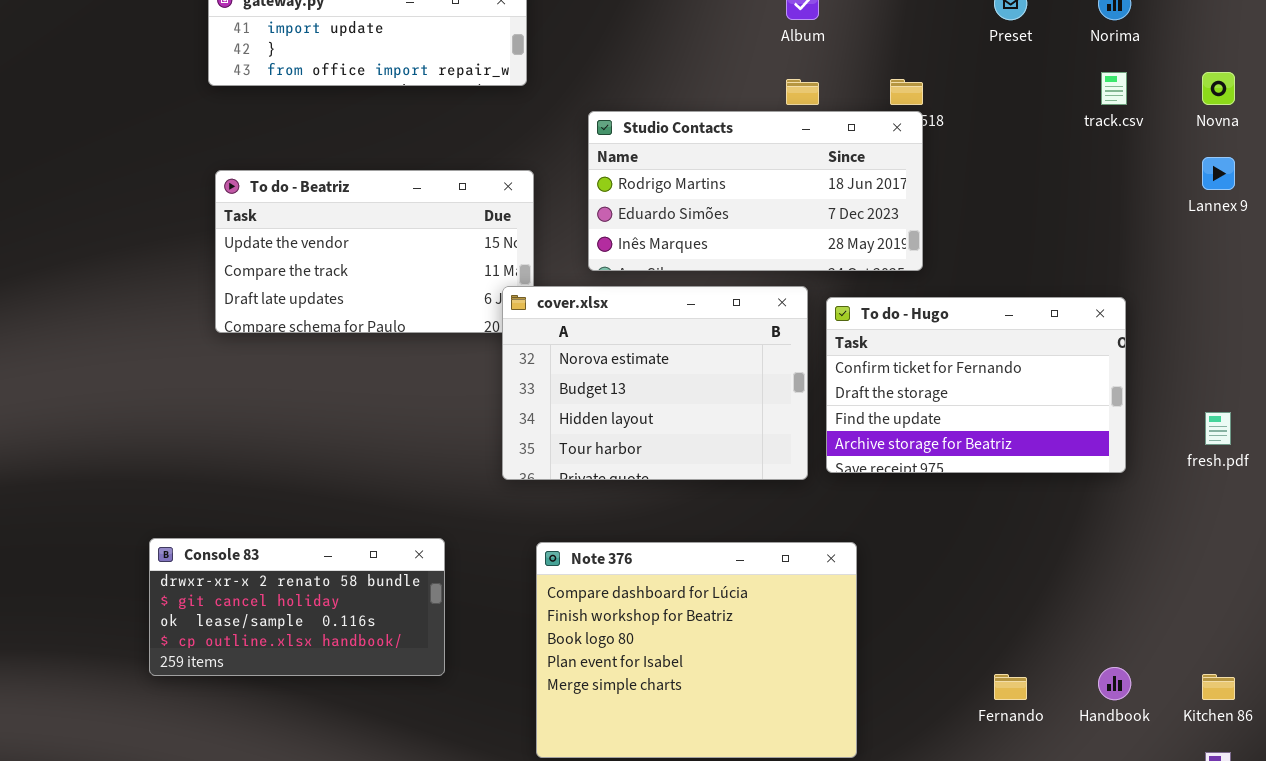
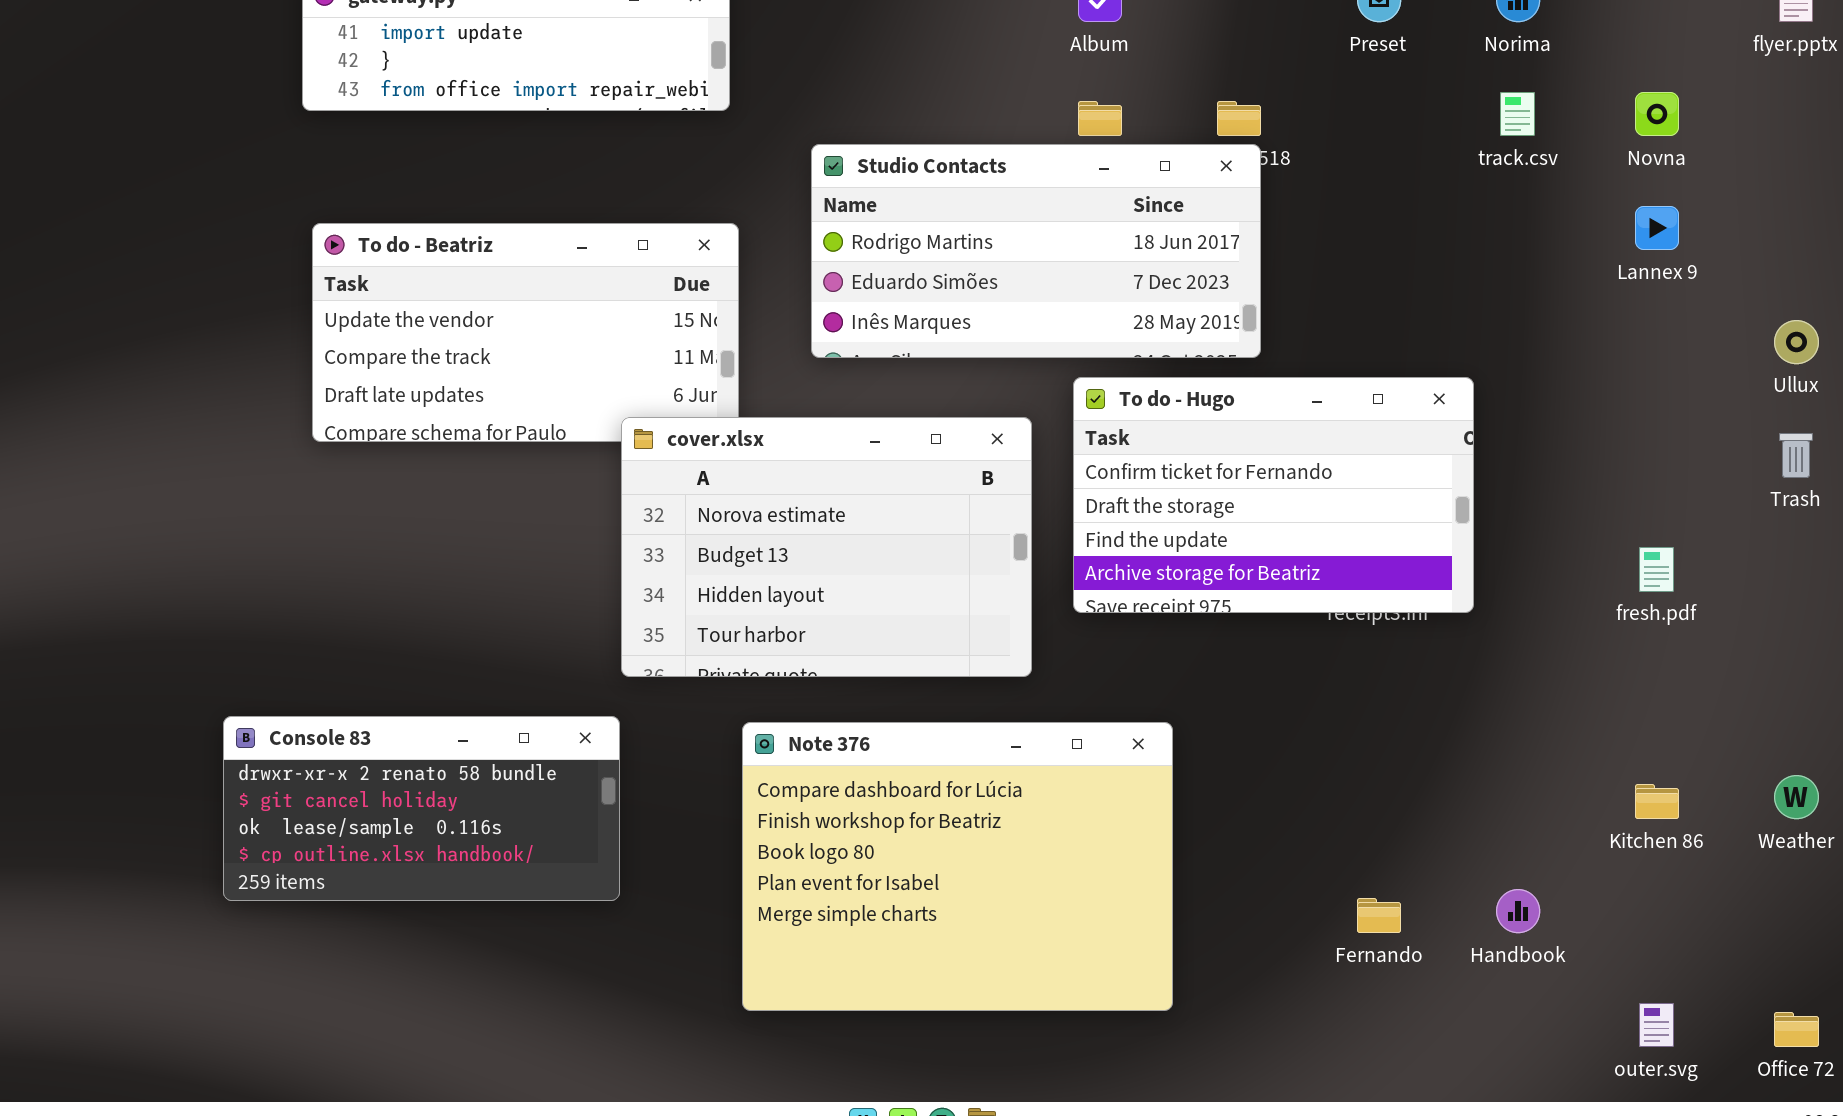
cover.xlsx: [502,286,808,480] -> [621,417,1032,677], moved
To do - Hugo: [826,297,1126,473] -> [1073,377,1474,613], moved
Kitchen 86: [1202,674,1235,700] -> [1635,784,1679,819], moved

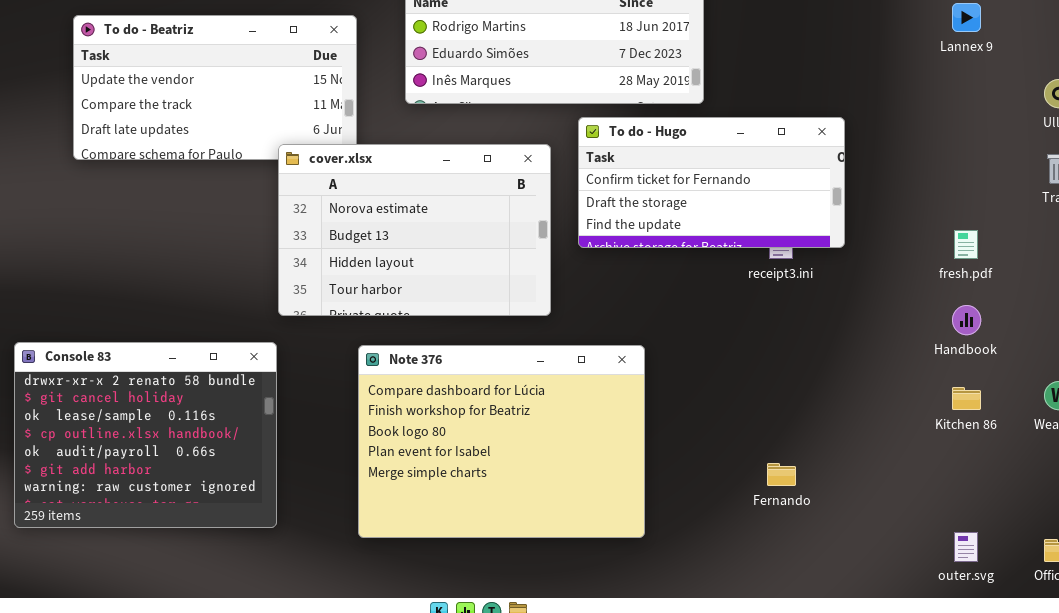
To do - Hugo: [1073,377,1474,613] -> [578,117,845,248], resized
Console 83: [223,716,620,901] -> [14,342,277,528], resized
Handbook: [1496,889,1540,933] -> [952,305,981,335], moved

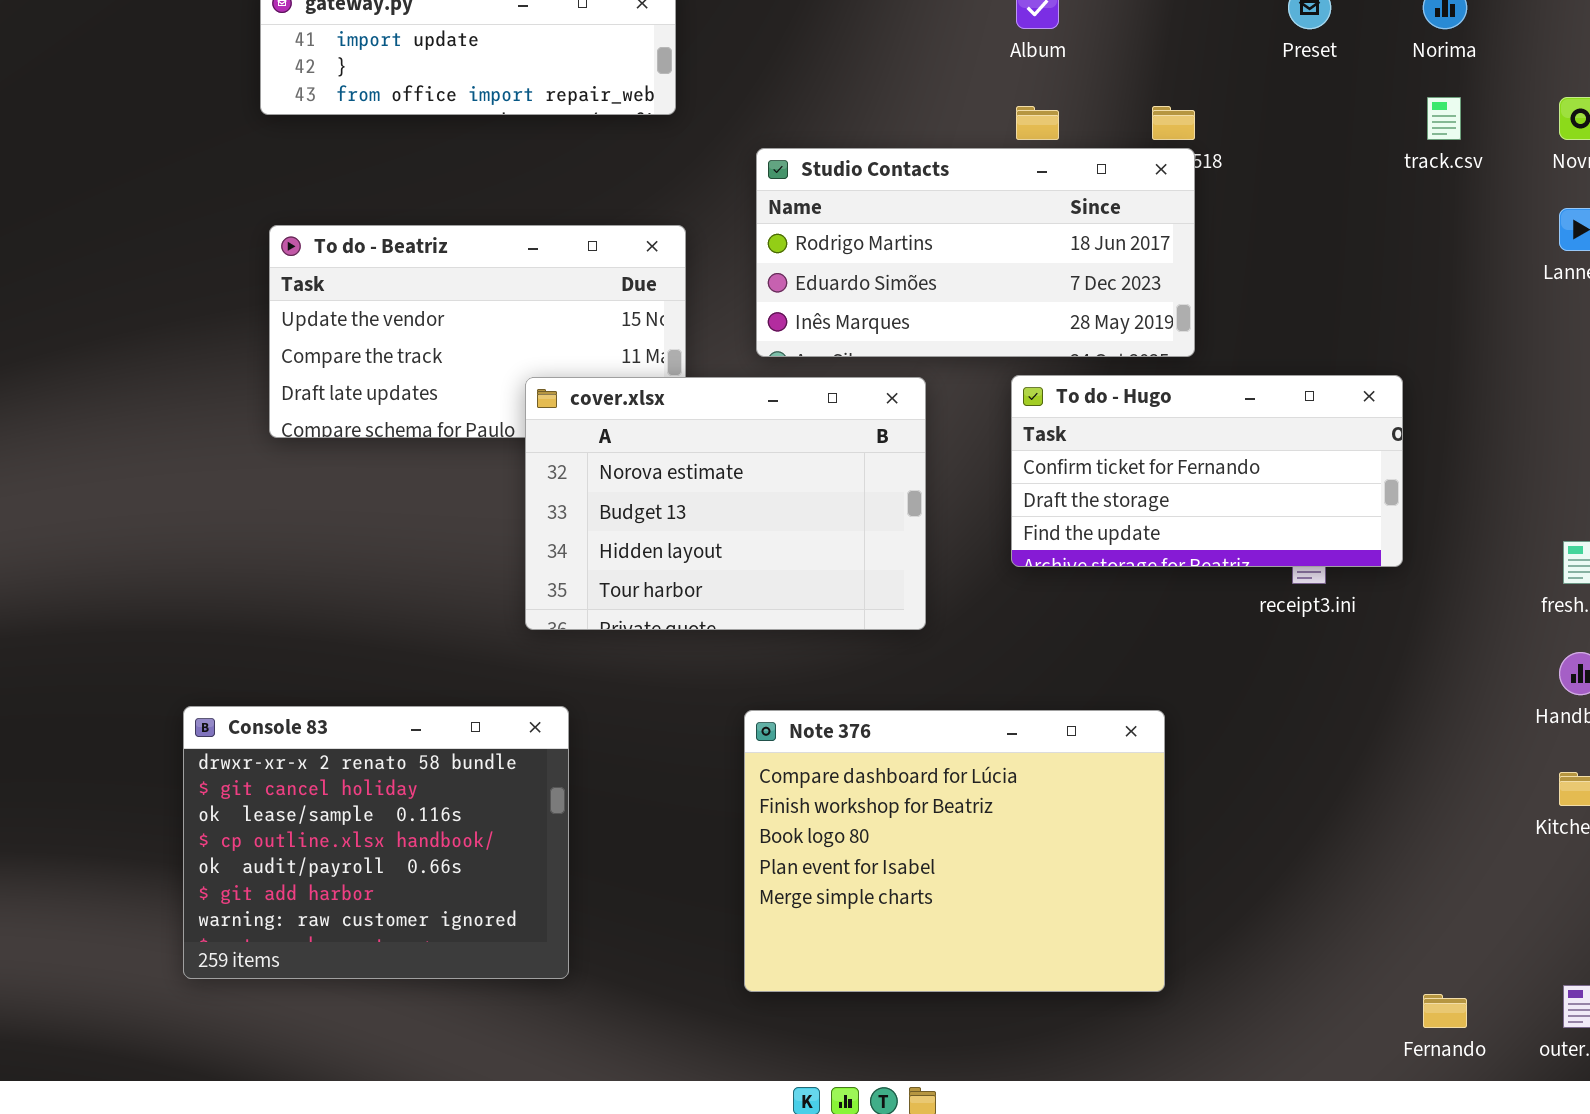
cover.xlsx: [278,144,551,316] -> [525,377,926,630], moved
Note 376: [358,345,645,538] -> [744,710,1165,992], moved
Fernando: [767,463,796,486] -> [1423,994,1467,1028], moved

